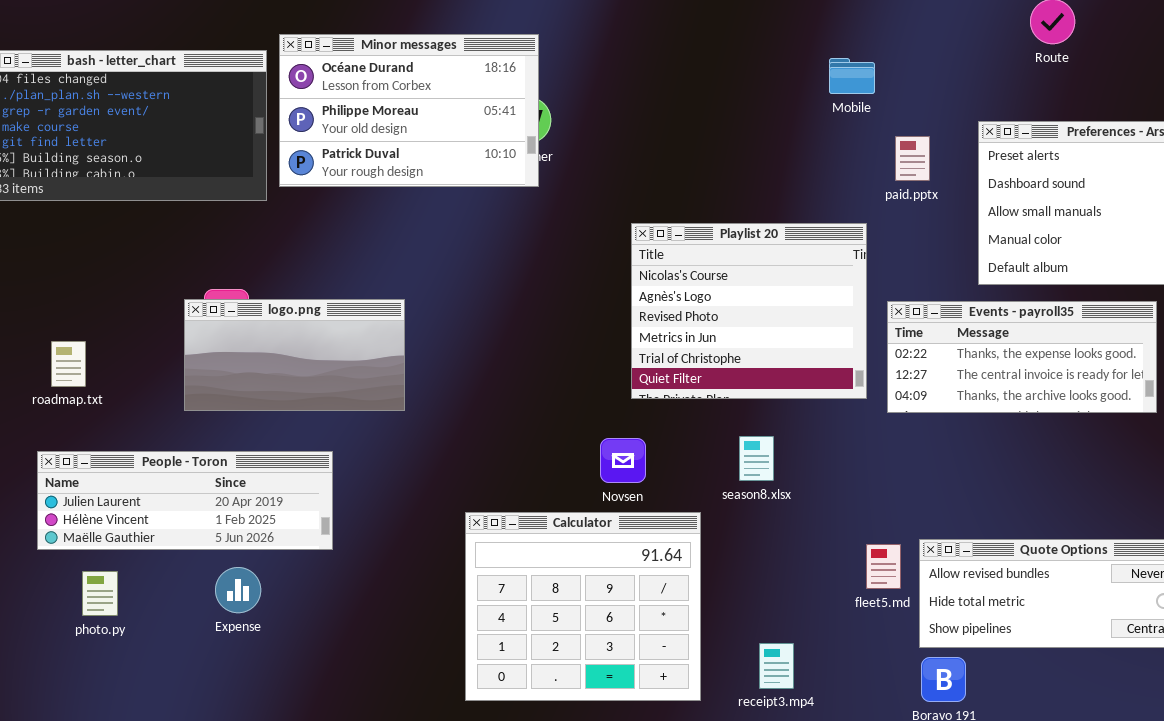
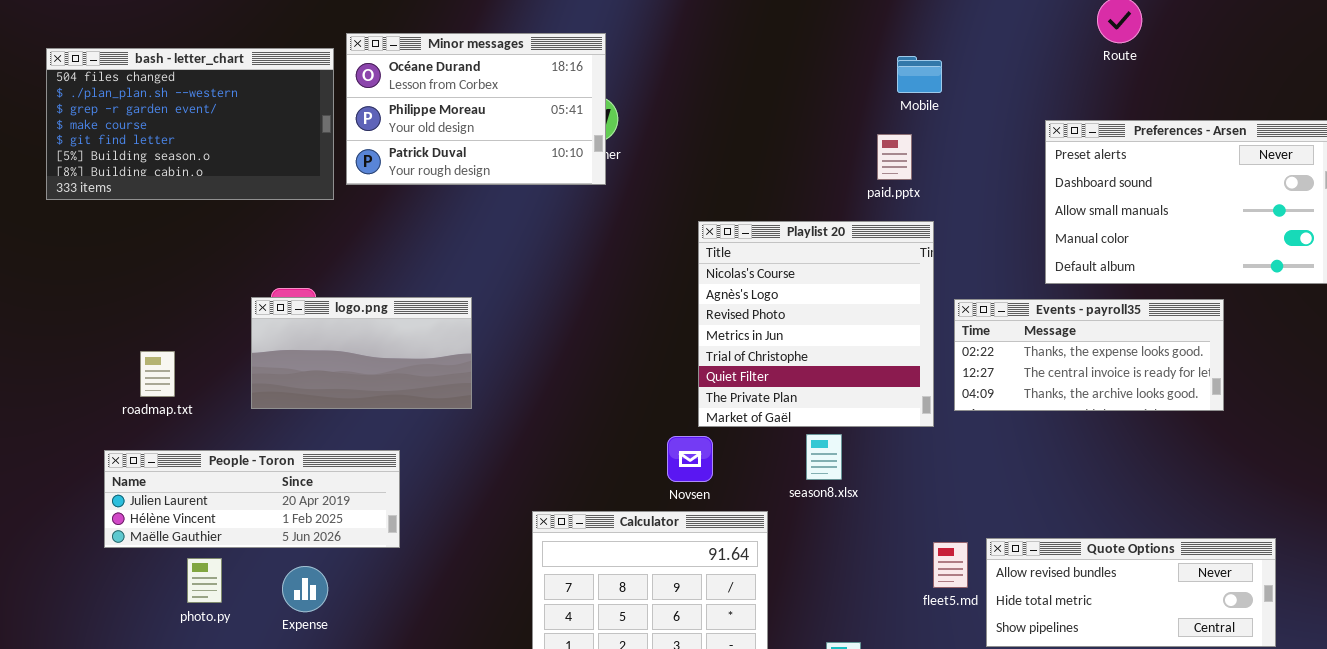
paid.pptx: [895,136,930,181] -> [877,134,912,180], moved
Playlist 20: [631,223,867,399] -> [698,221,934,427], resized
roadmap.txt: [51,341,86,387] -> [140,351,175,397], moved
photo.py: [82,571,118,616] -> [187,558,222,603], moved

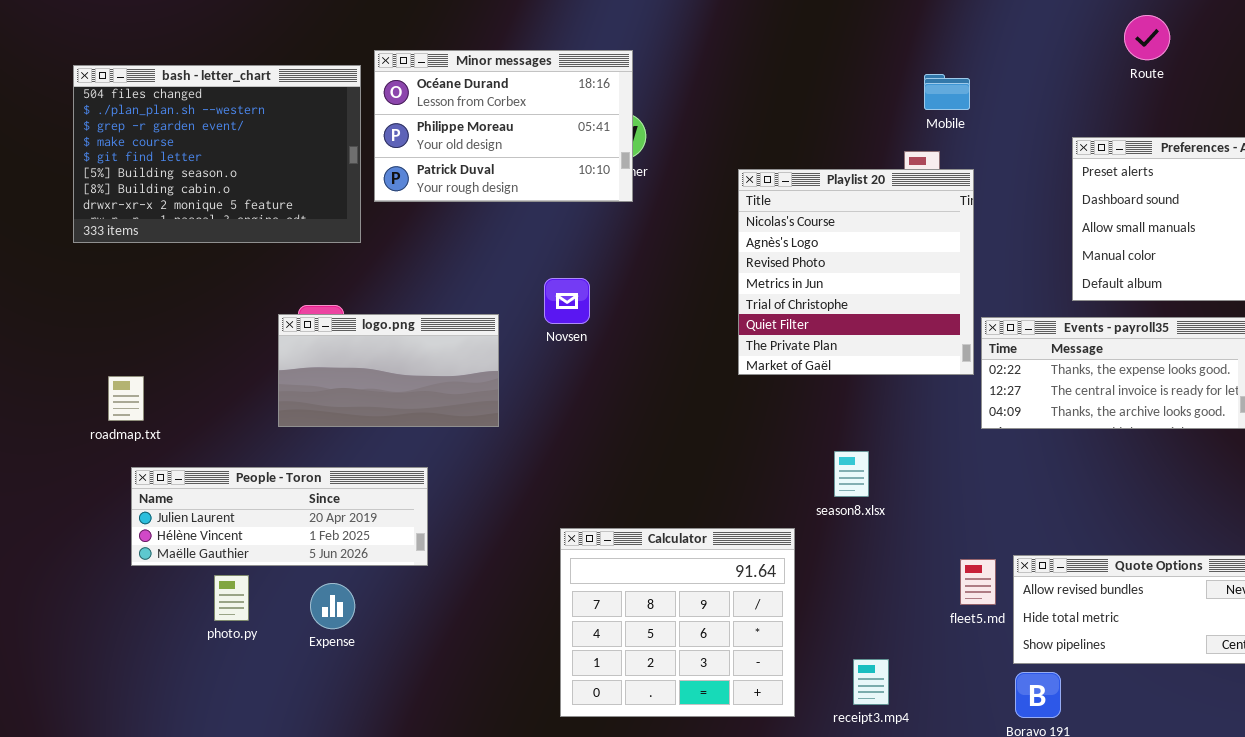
bash - letter_chart: [46,48,334,200] -> [73,65,361,243], resized
Playlist 20: [698,221,934,427] -> [738,169,974,375], moved
roadmap.txt: [140,351,175,397] -> [108,376,144,421], moved
Novsen: [667,436,713,482] -> [544,278,590,324], moved

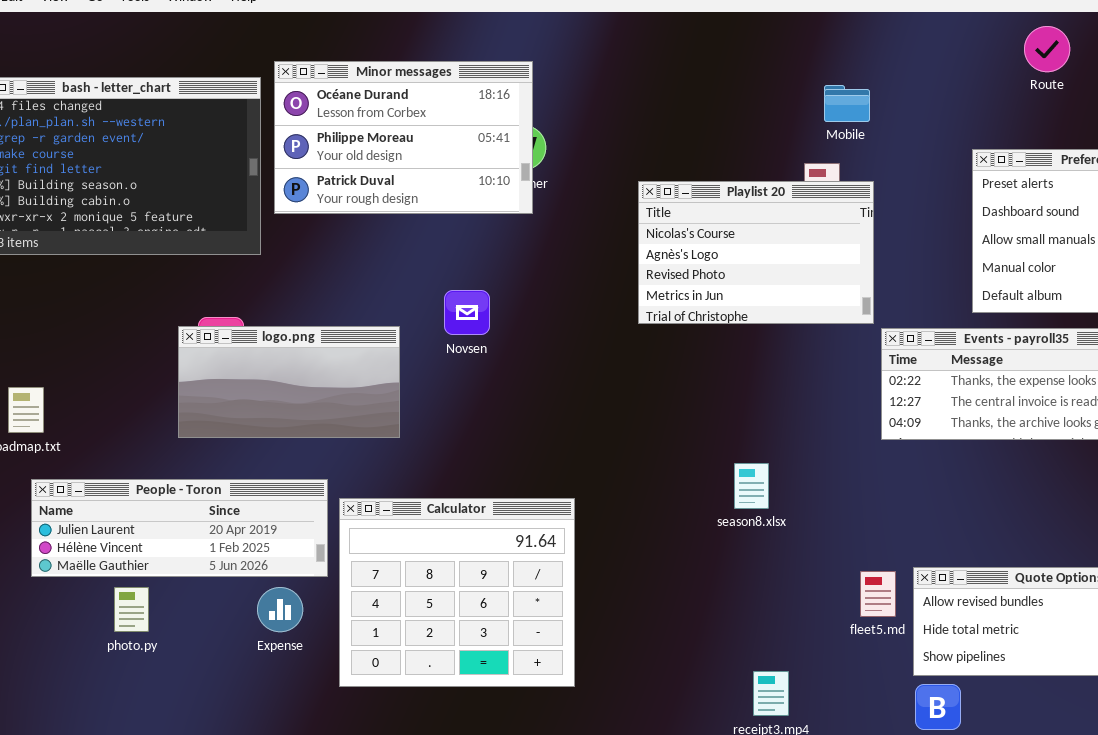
Playlist 20: [738,169,974,375] -> [638,181,874,324], resized
Calculator: [560,528,795,717] -> [339,498,575,687], moved
Expense: [310,583,355,629] -> [257,587,303,632], moved

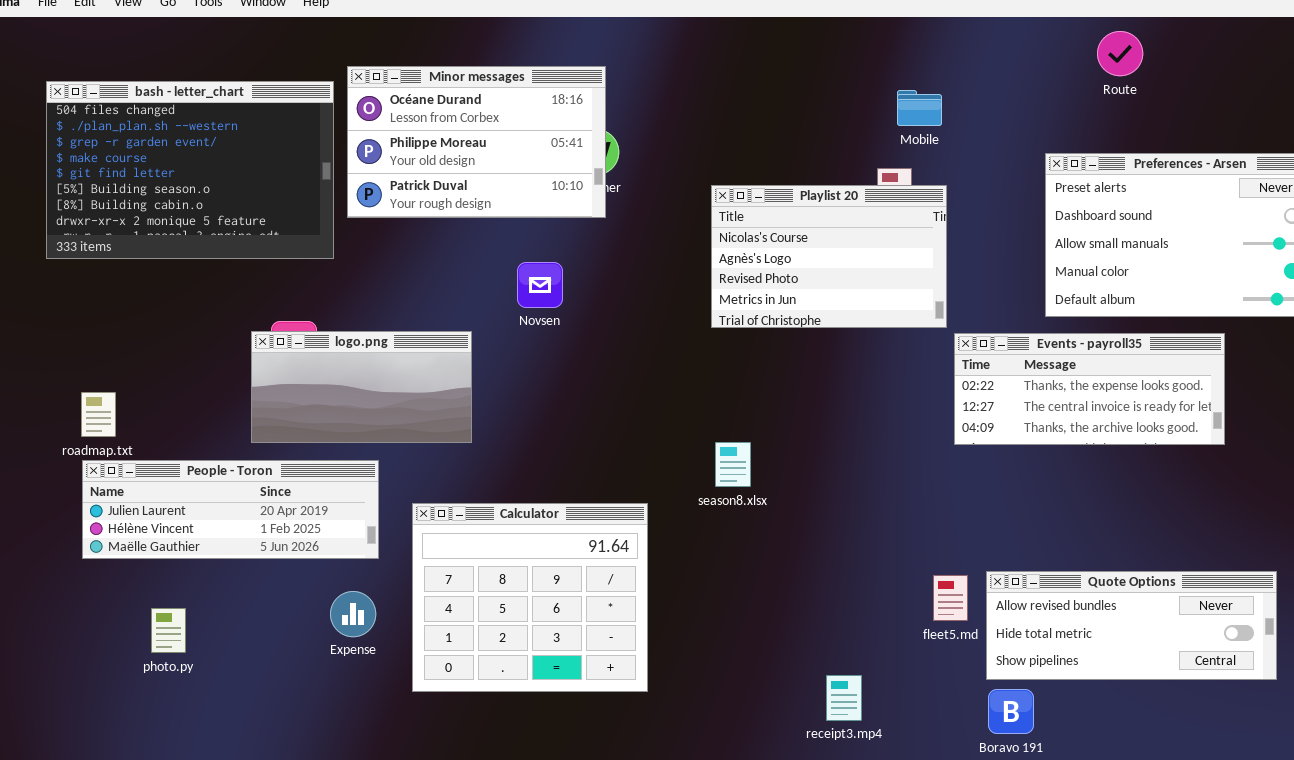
Novsen: [444,290,490,335] -> [517,262,563,308], moved
season8.xlsx: [734,463,769,509] -> [715,442,751,487], moved
People - Toron: [31,479,328,577] -> [82,460,379,559], moved
photo.py: [114,587,149,632] -> [151,608,186,653], moved

